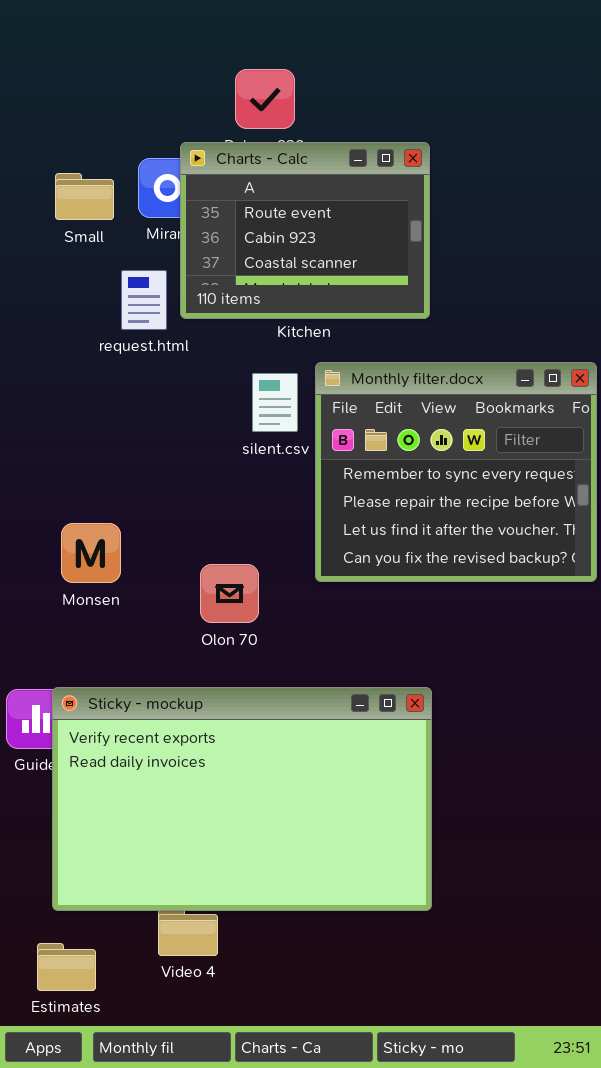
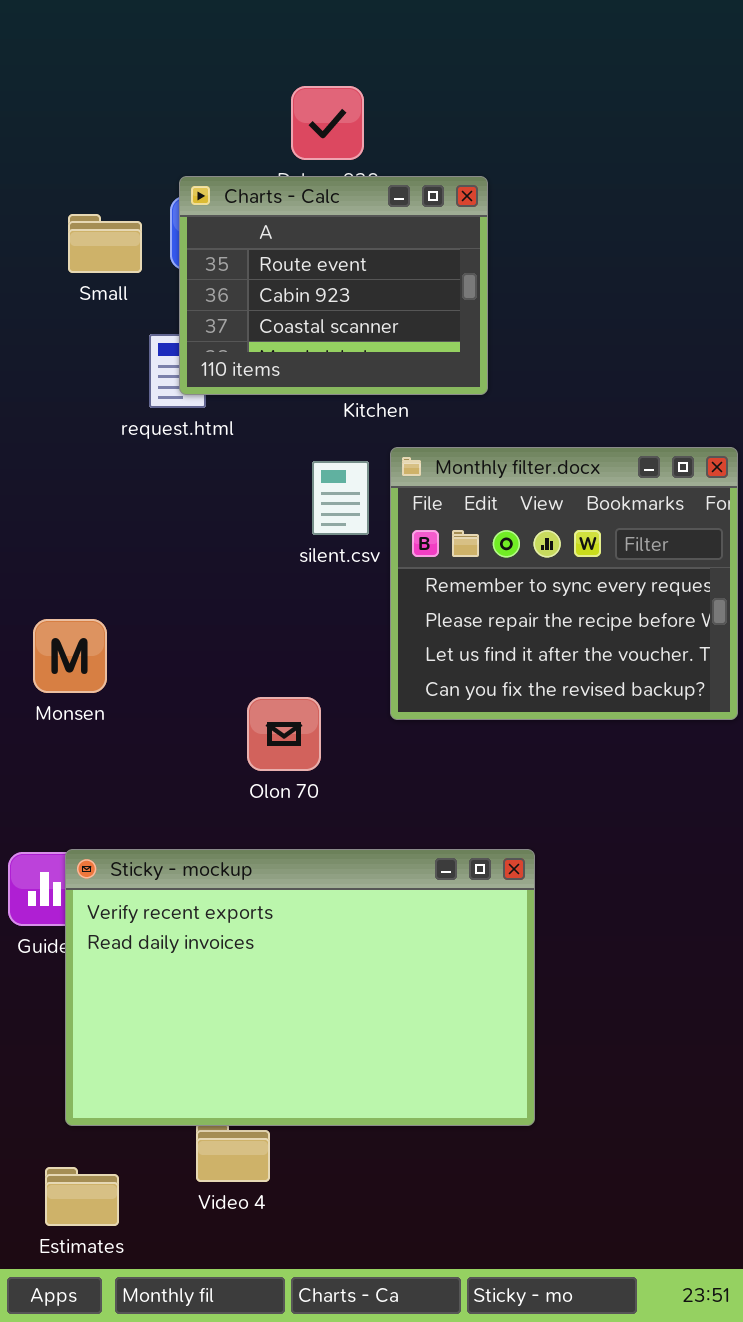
Charts - Calc: [180,142,430,319] -> [179,176,488,395], moved
Monsen: [61,523,121,583] -> [33,619,107,693], moved

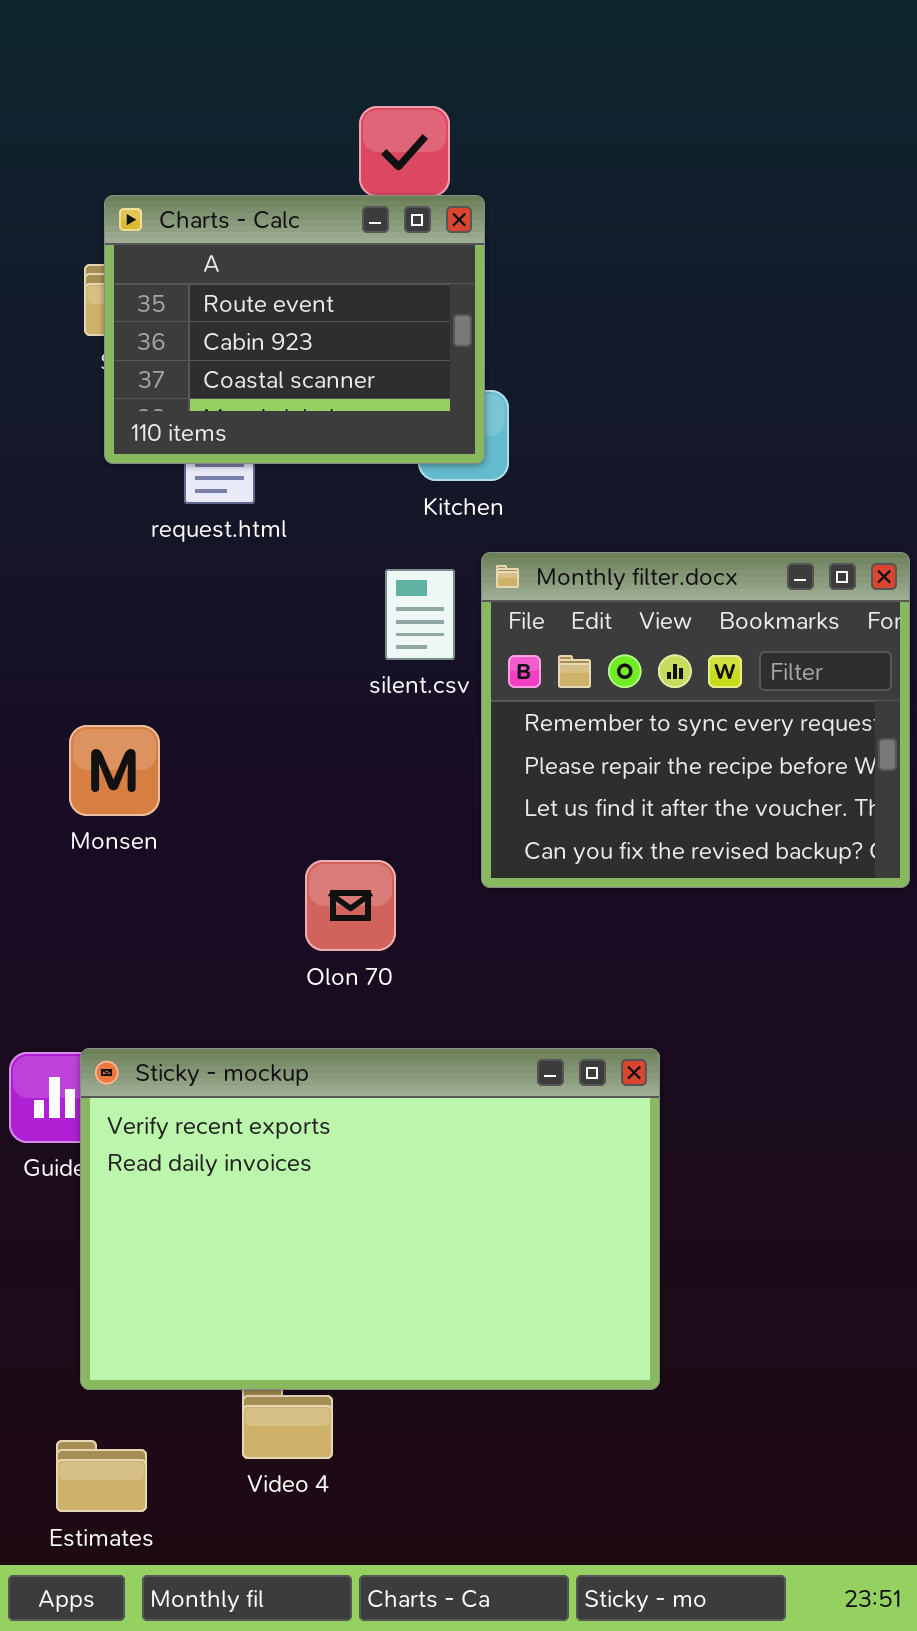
Charts - Calc: [179,176,488,395] -> [104,195,485,464], moved
Monsen: [33,619,107,693] -> [69,725,160,816], moved

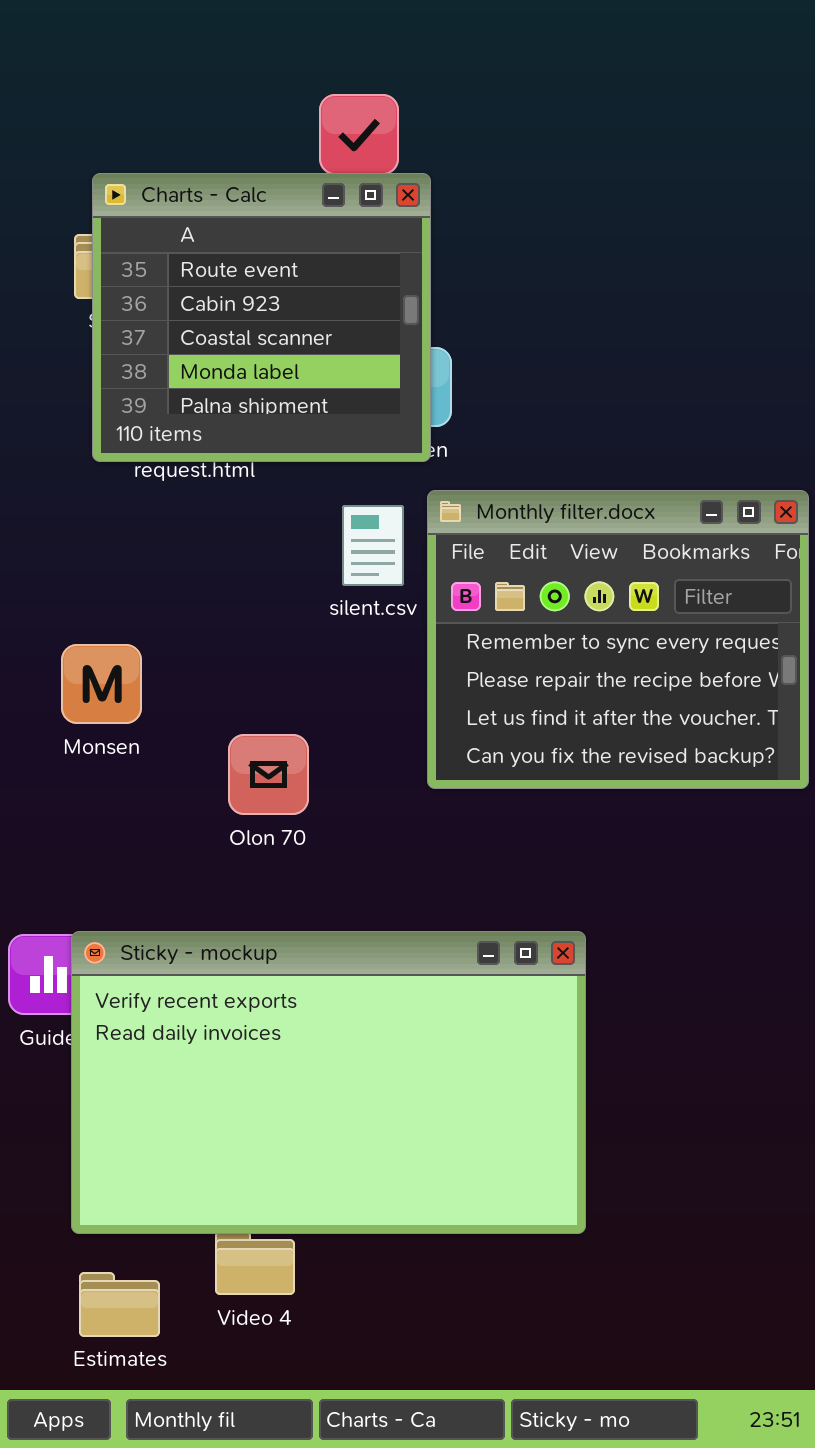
Charts - Calc: [104,195,485,464] -> [92,173,431,462], resized
Olon 70: [305,860,396,951] -> [228,734,309,815], moved
Estimates: [56,1440,147,1512] -> [79,1272,160,1337], moved

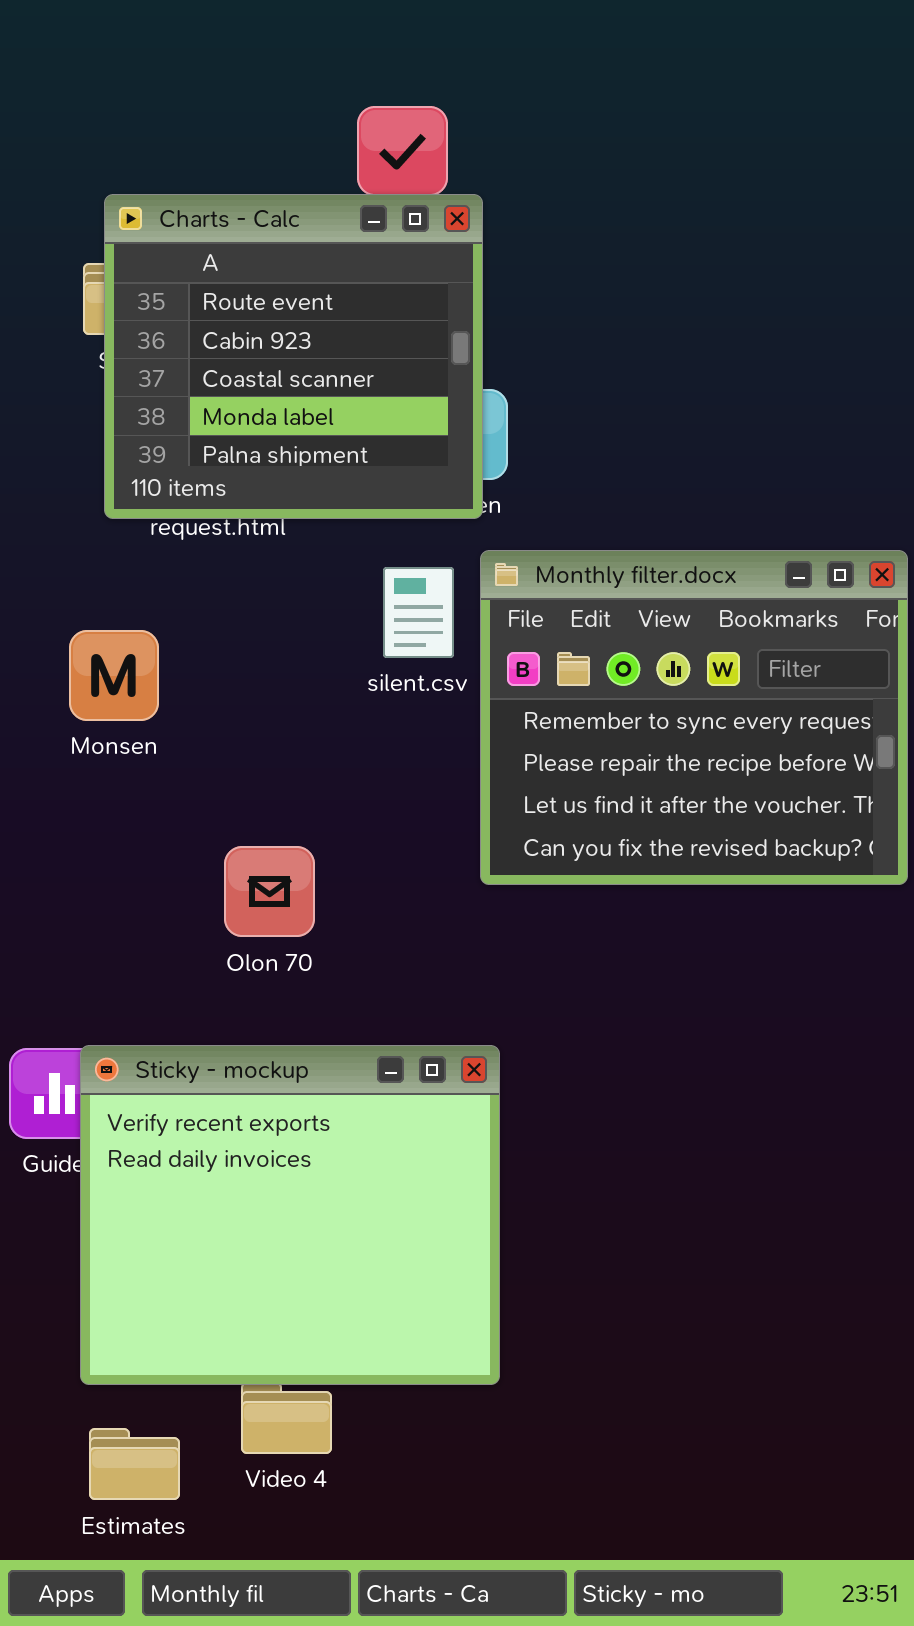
Monsen: [61,644,142,724] -> [69,630,159,721], moved
Olon 70: [228,734,309,815] -> [224,846,315,937], moved
Sticky - mockup: [71,931,586,1234] -> [80,1045,500,1385], resized

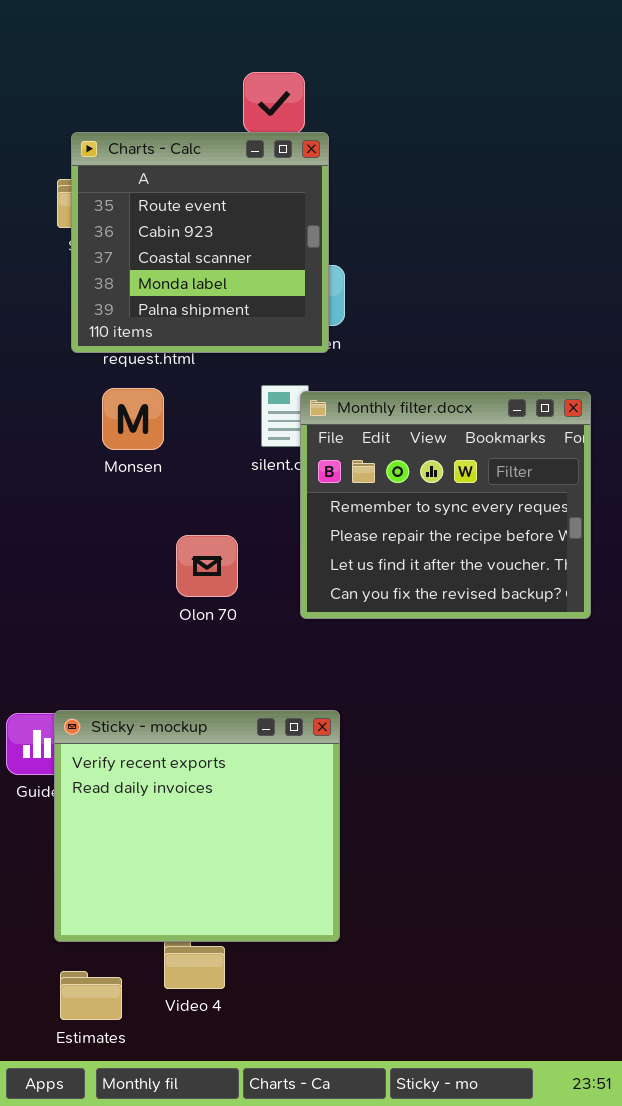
Monthly filter.docx: [480,550,908,885] -> [300,391,591,619], moved
Monsen: [69,630,159,721] -> [102,388,164,450], moved
Olon 70: [224,846,315,937] -> [176,535,238,597], moved

